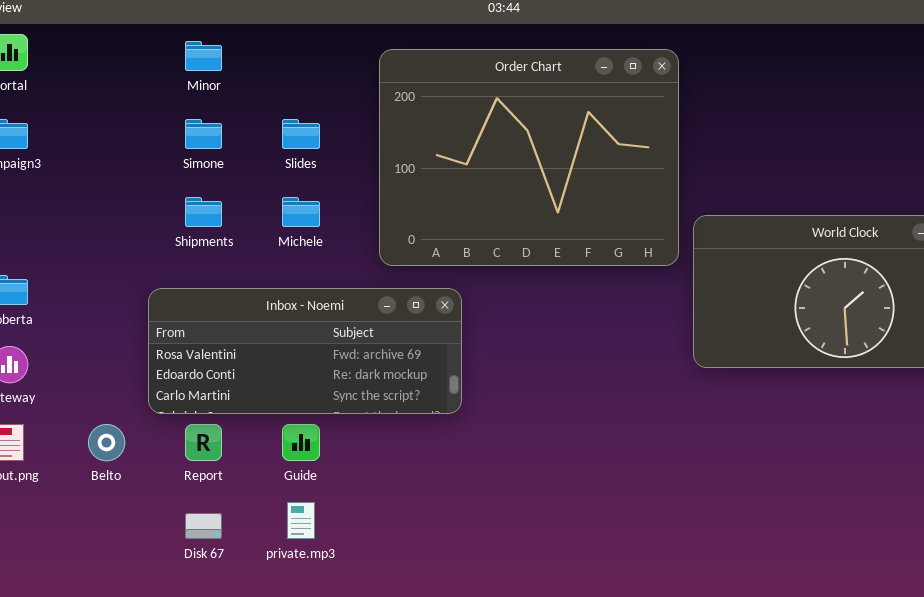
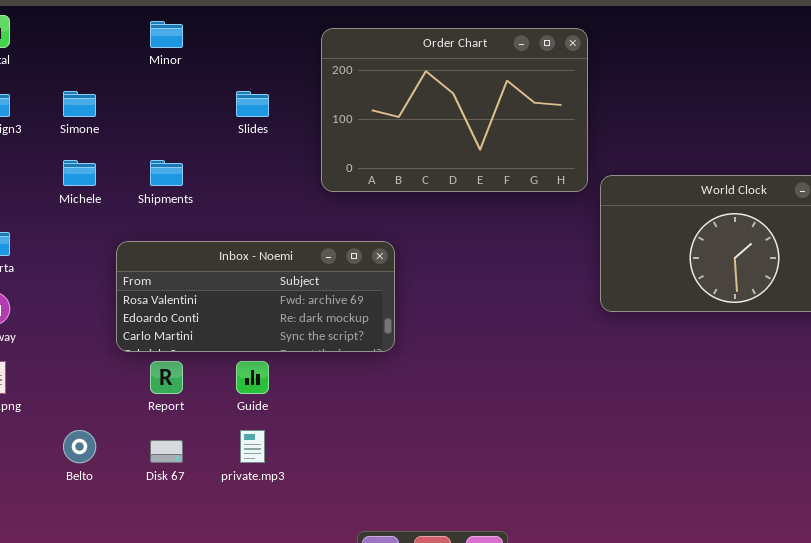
Order Chart: [379,49,679,266] -> [321,28,588,192], resized
Simone: [185,119,222,149] -> [63,91,96,117], moved
Michele: [282,197,320,227] -> [63,160,96,186], moved
Belto: [88,424,125,461] -> [63,430,96,463], moved

